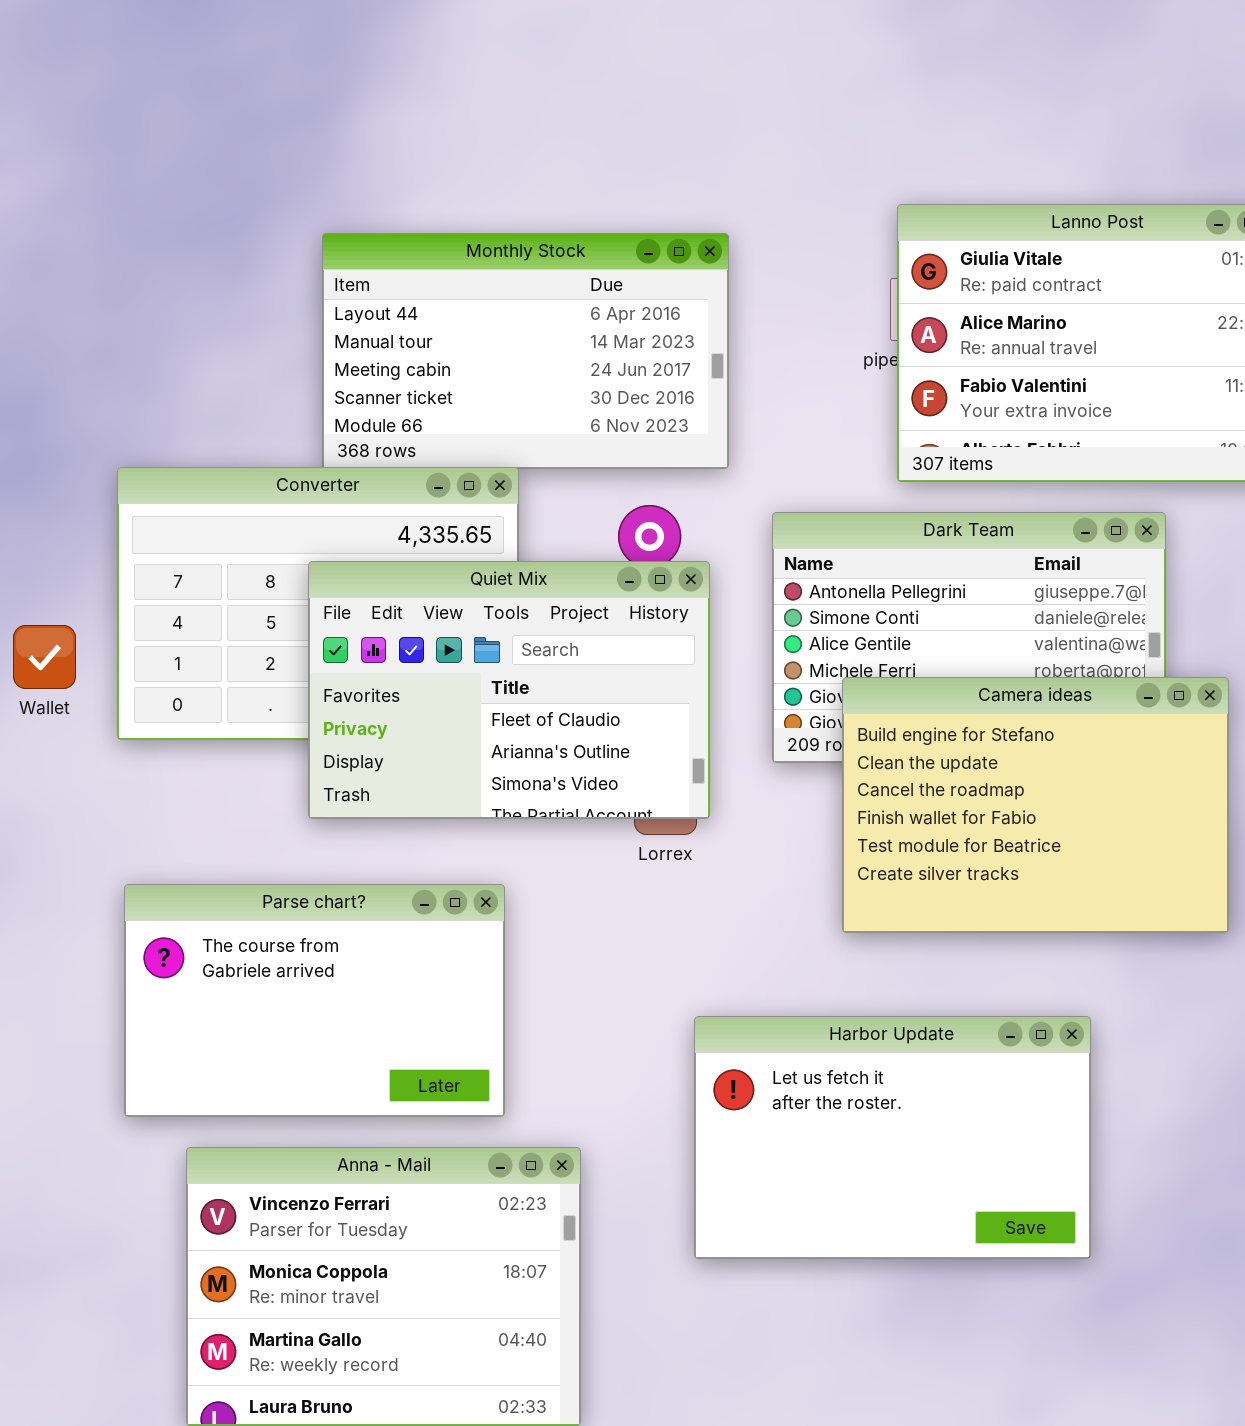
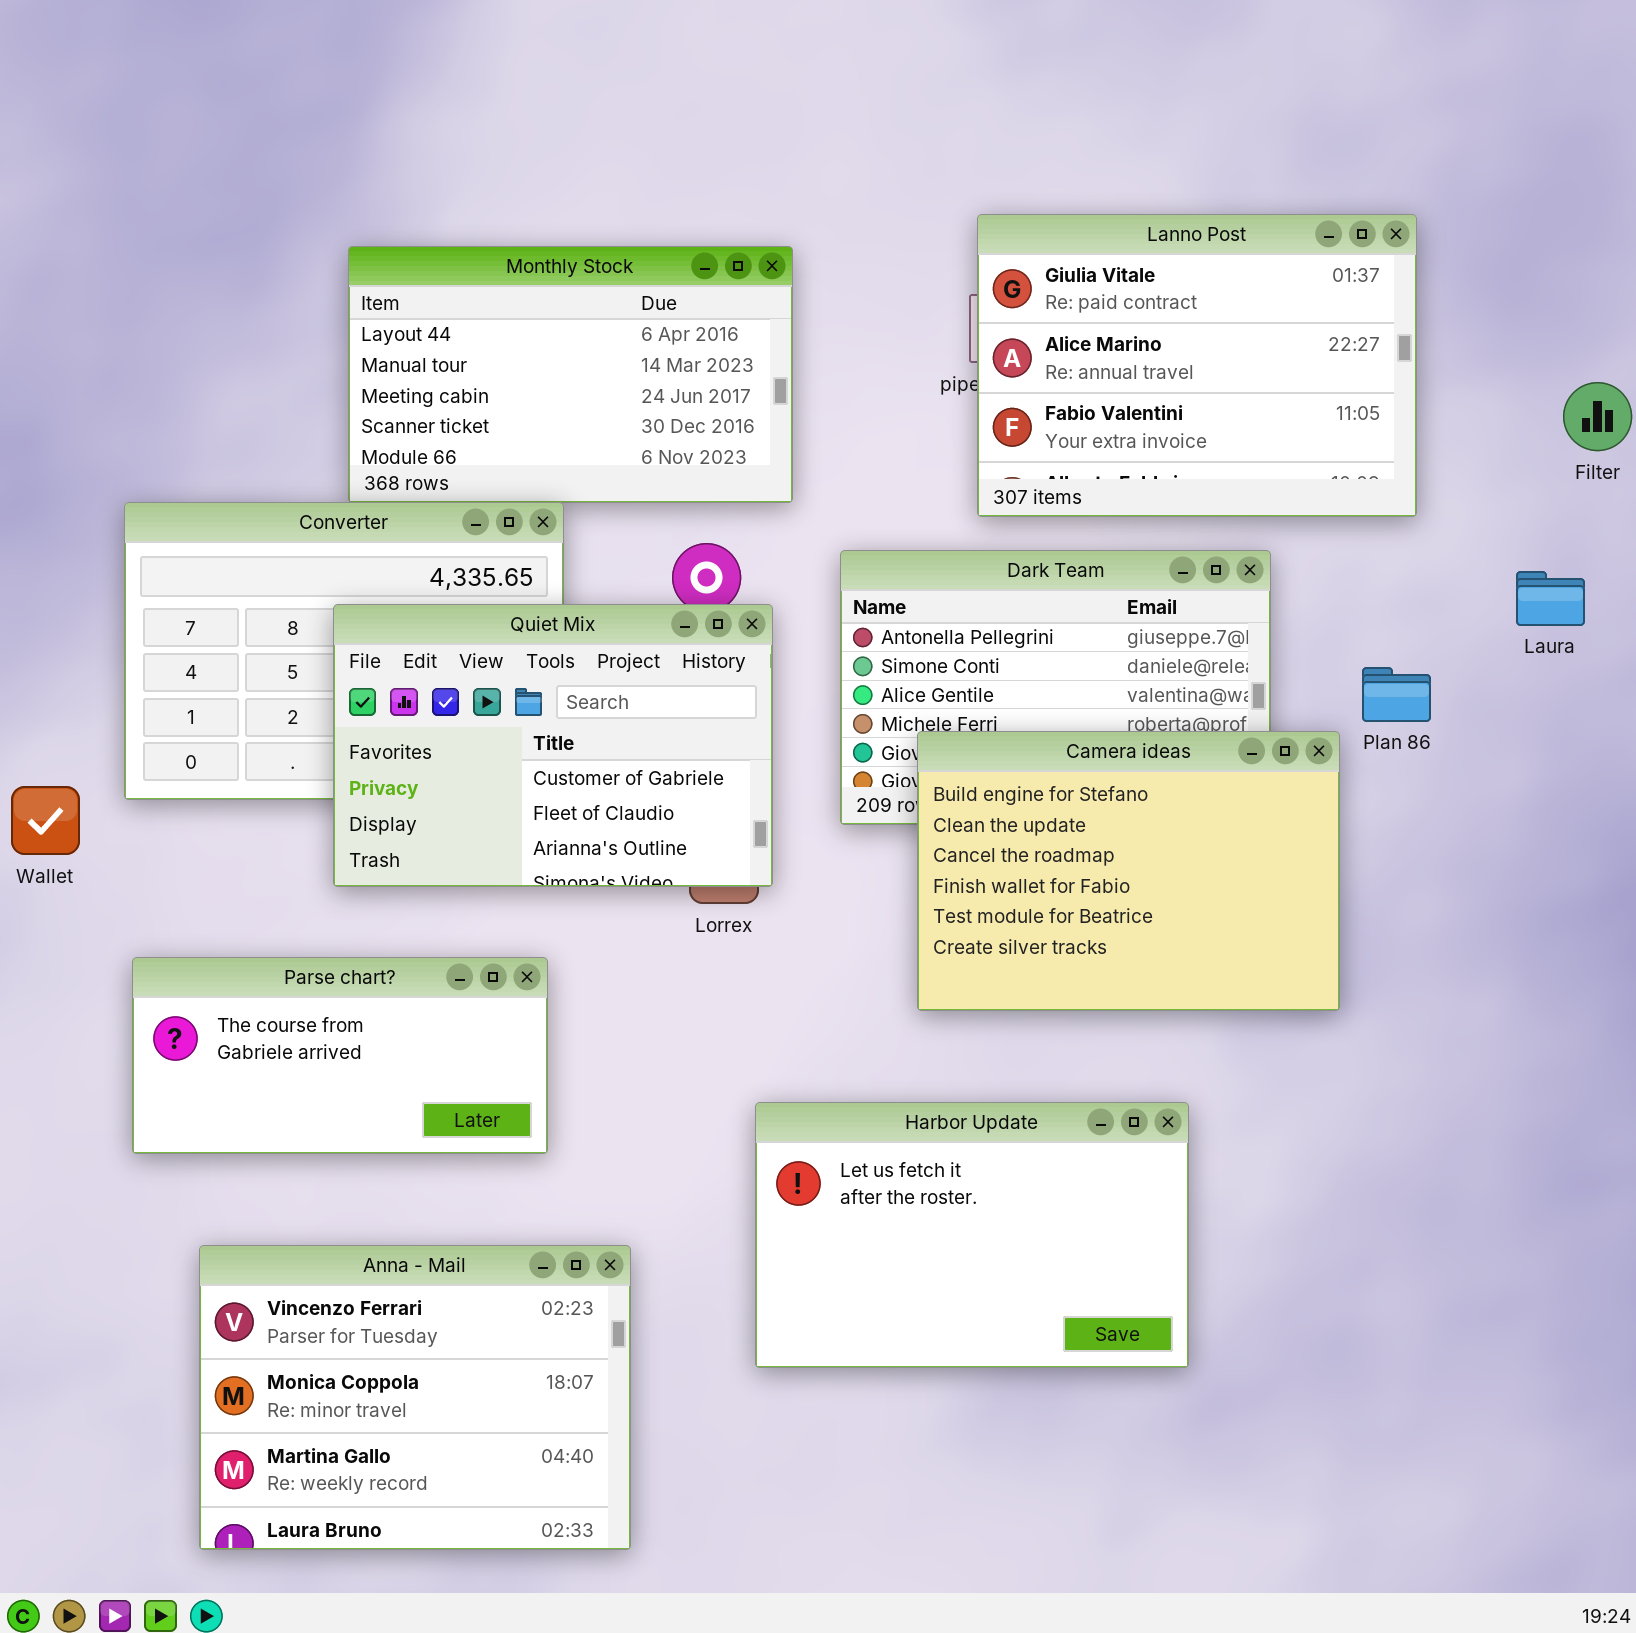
Quiet Mix: [308,561,710,819] -> [333,604,773,887], scrolled up 1 row
Wallet: [13,625,76,689] -> [11,786,80,855], moved
Parse chart?: [124,884,505,1117] -> [132,957,548,1154], resized

